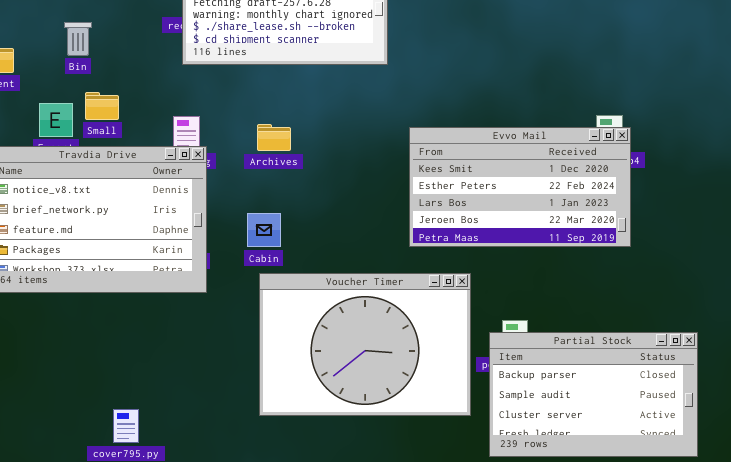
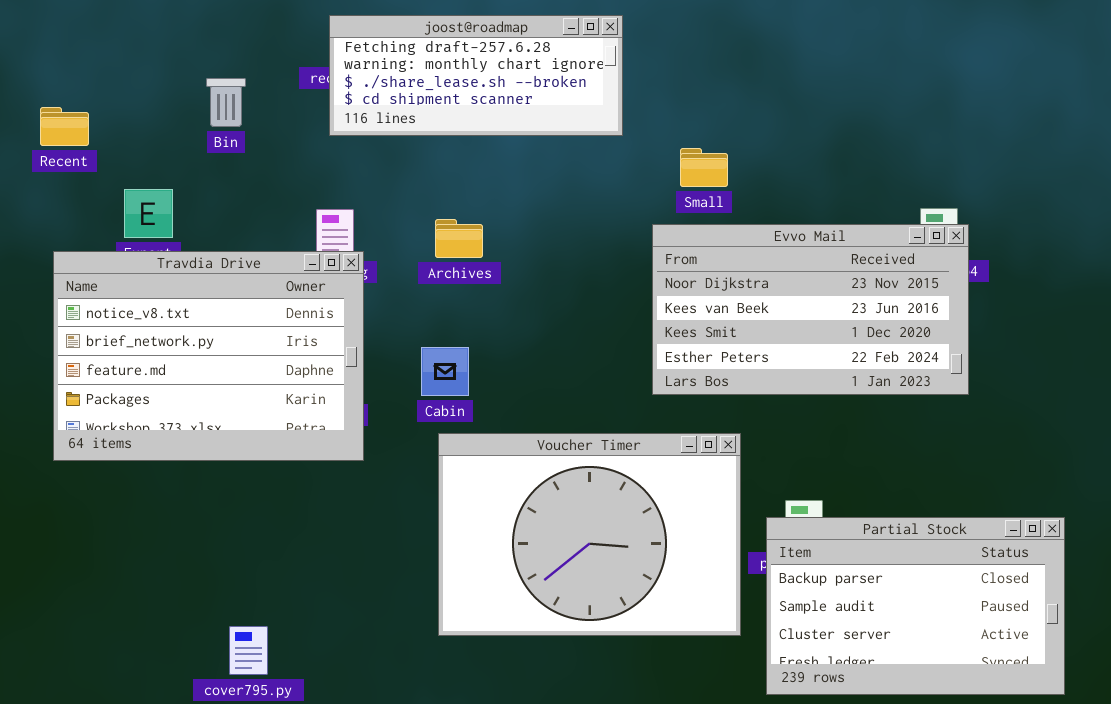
Bin: [64,22,92,56] -> [206,78,246,127], moved
Small: [85,92,119,120] -> [680,148,728,187], moved
Evvo Mail: [409,127,631,247] -> [652,224,969,395], scrolled up 2 rows

